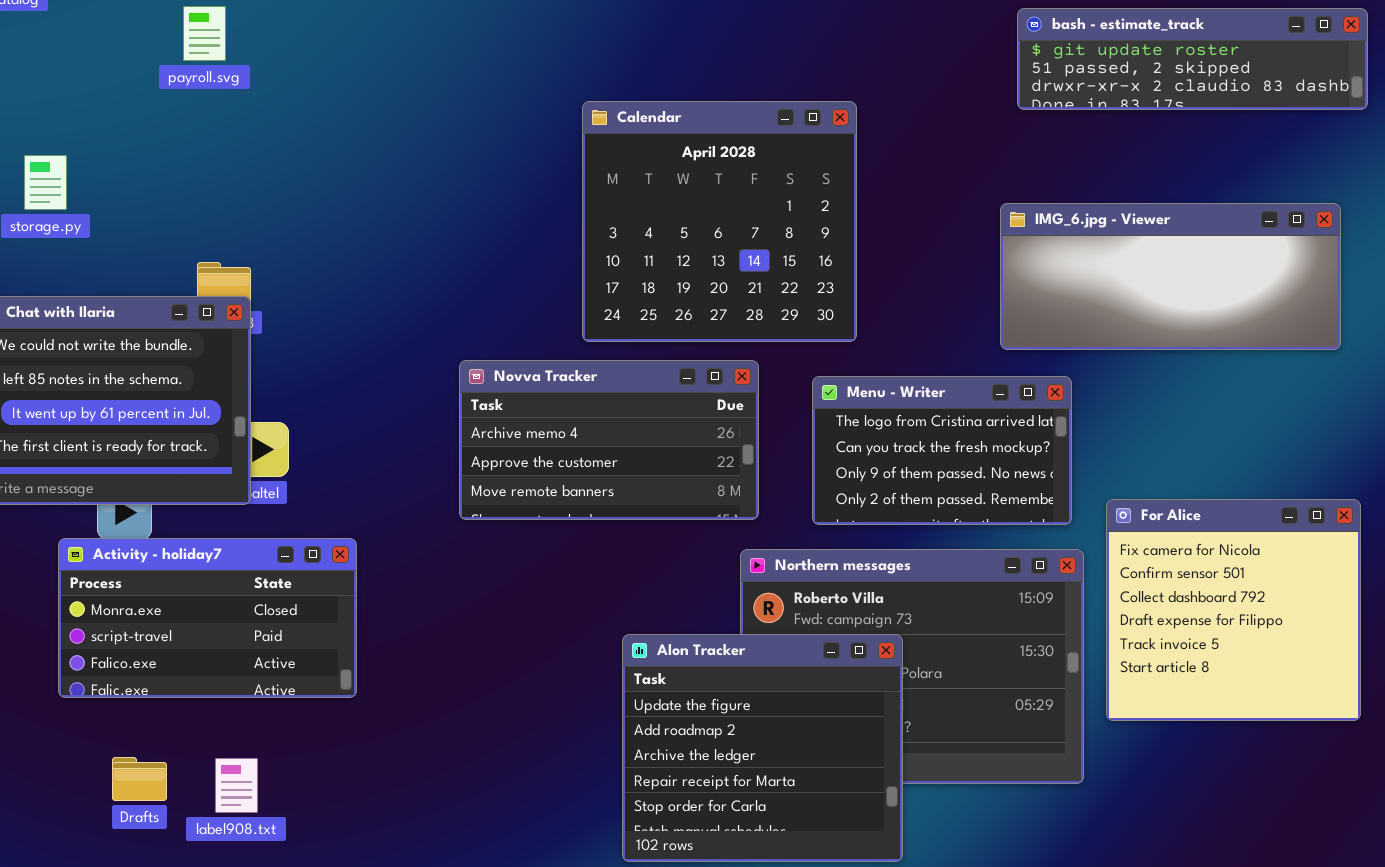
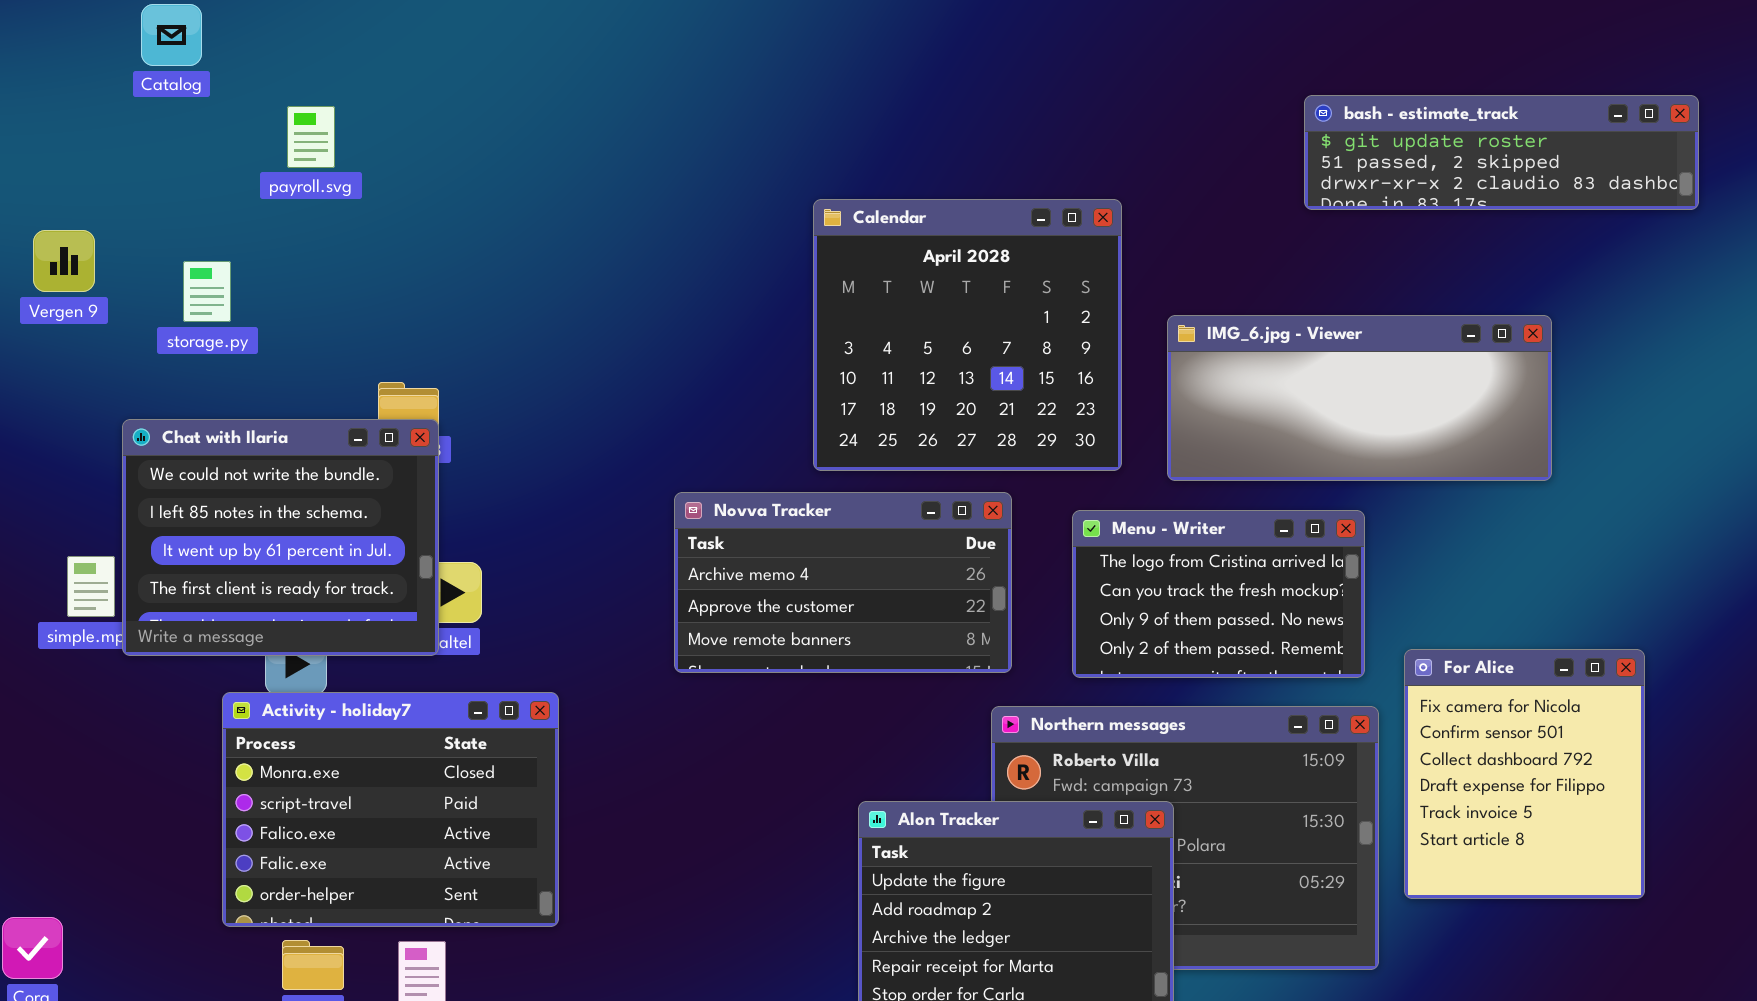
payroll.svg: [183,6,226,61] -> [287,106,335,168], moved
IMG_6.jpg - Viewer: [1000,203,1341,350] -> [1167,315,1552,481], moved
For Alice: [1106,499,1361,721] -> [1404,649,1645,899], resized
Activity - holiday7: [58,538,357,698] -> [222,692,559,927], resized

